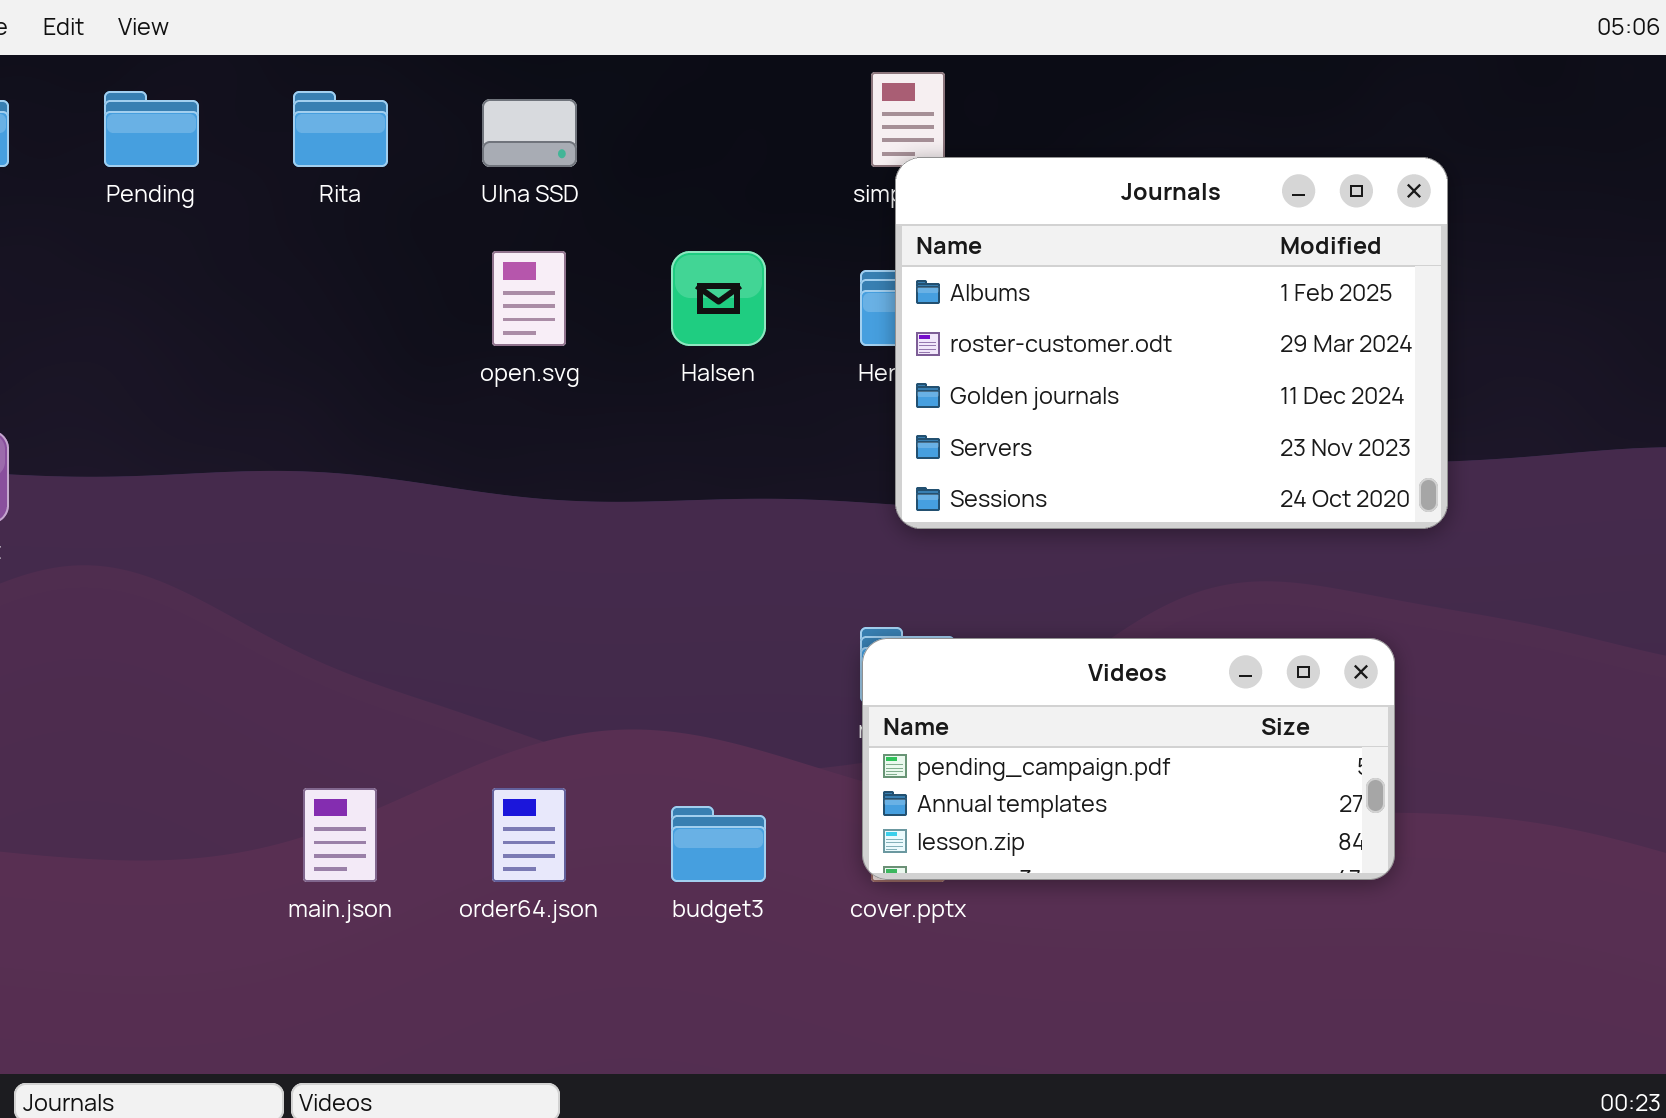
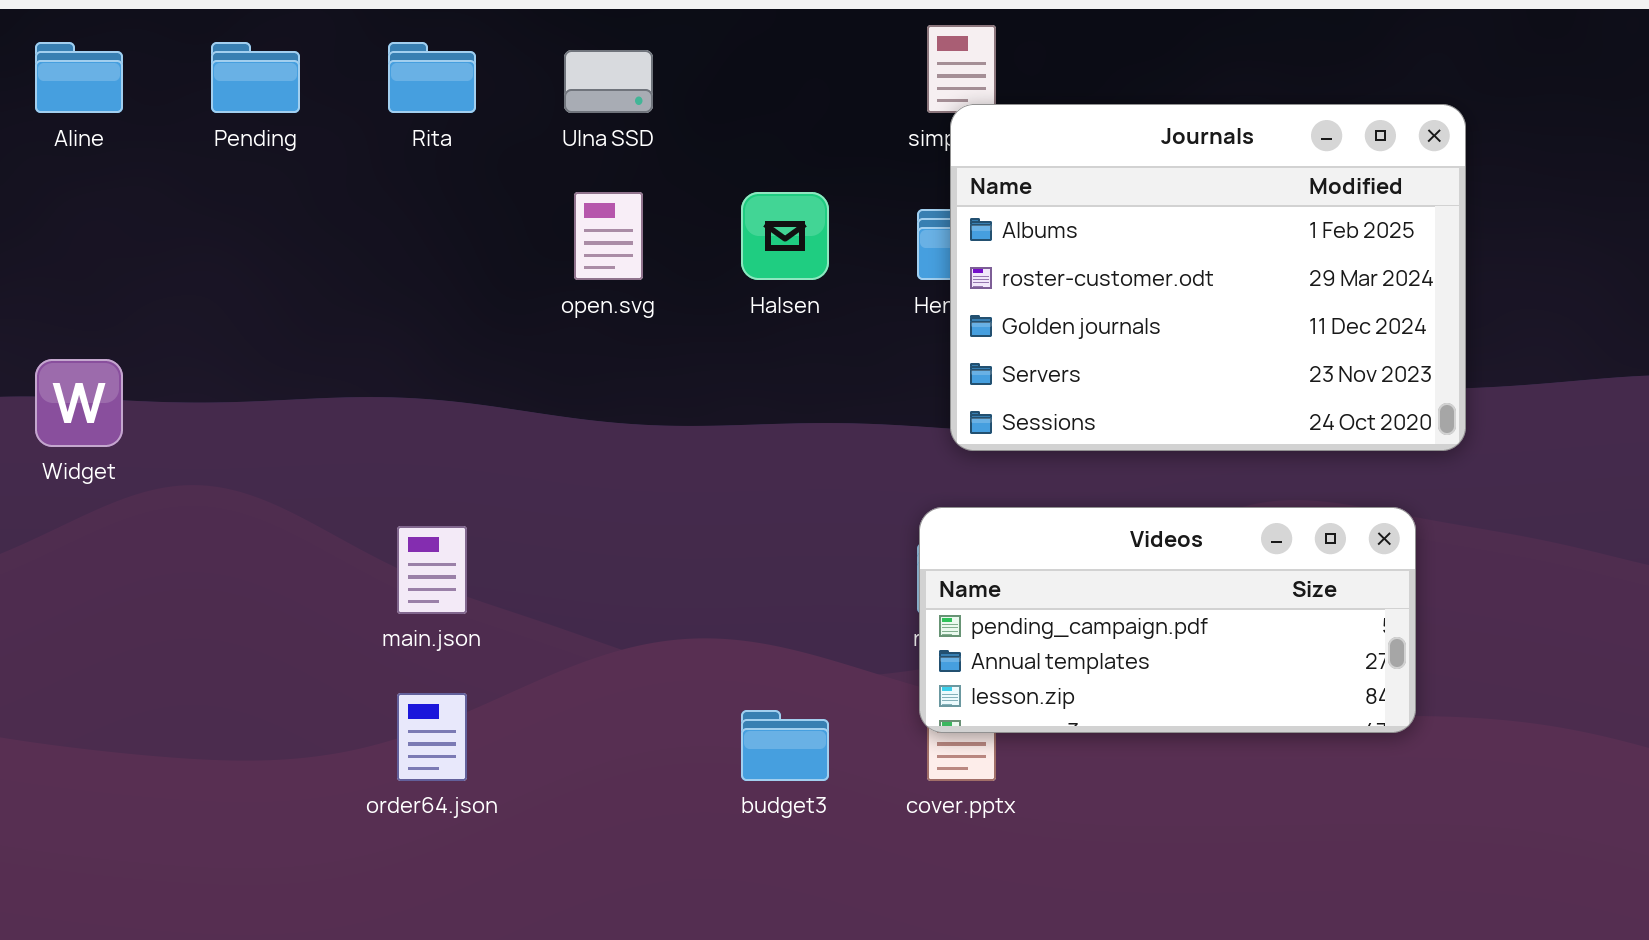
Videos: [862,638,1395,880] -> [919,507,1416,733], moved
main.json: [303,788,377,882] -> [397,526,467,614], moved
order64.json: [492,788,566,882] -> [397,693,467,781], moved

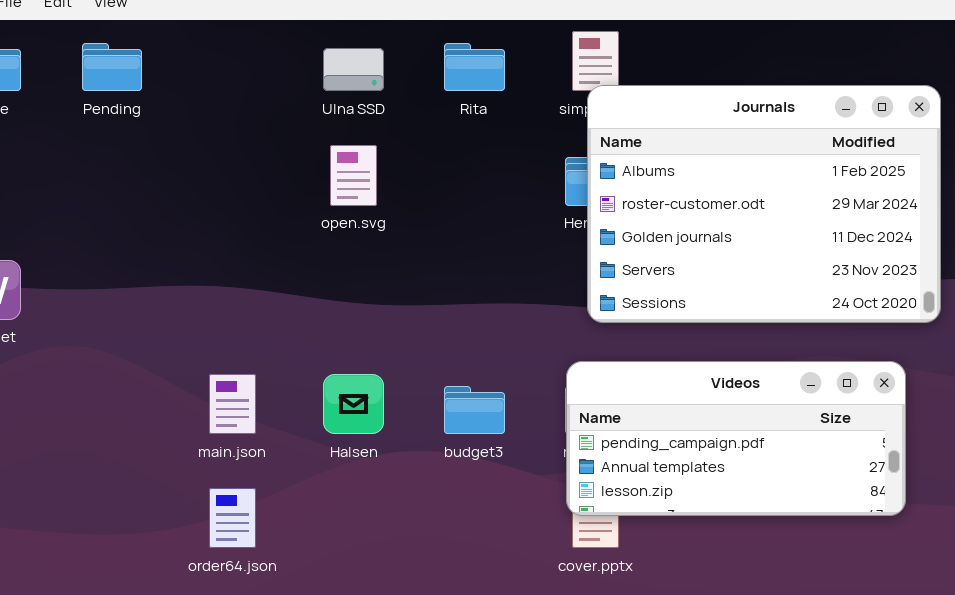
Rita: [388,42,476,113] -> [444,43,505,91], moved
Halsen: [741,192,829,280] -> [323,374,384,434], moved
budget3: [741,710,829,781] -> [444,386,505,434], moved

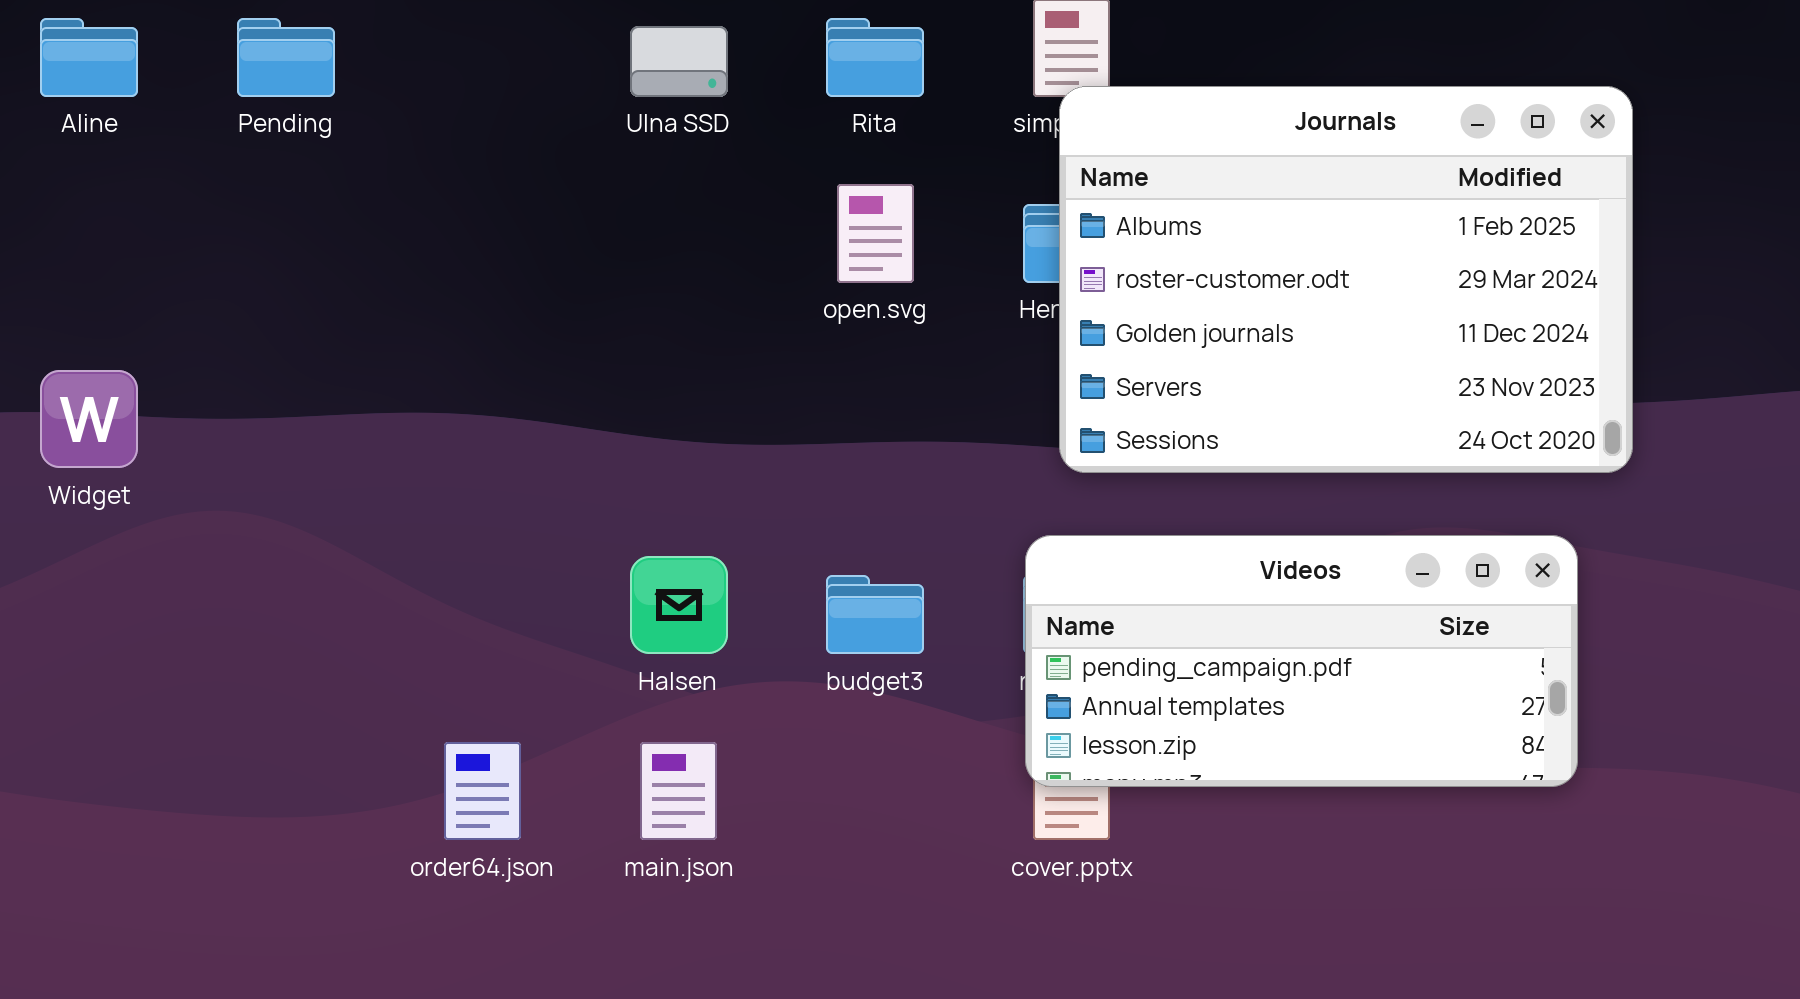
open.svg: [330,145,377,206] -> [837,184,914,283], moved
main.json: [209,374,256,434] -> [640,742,717,840], moved

